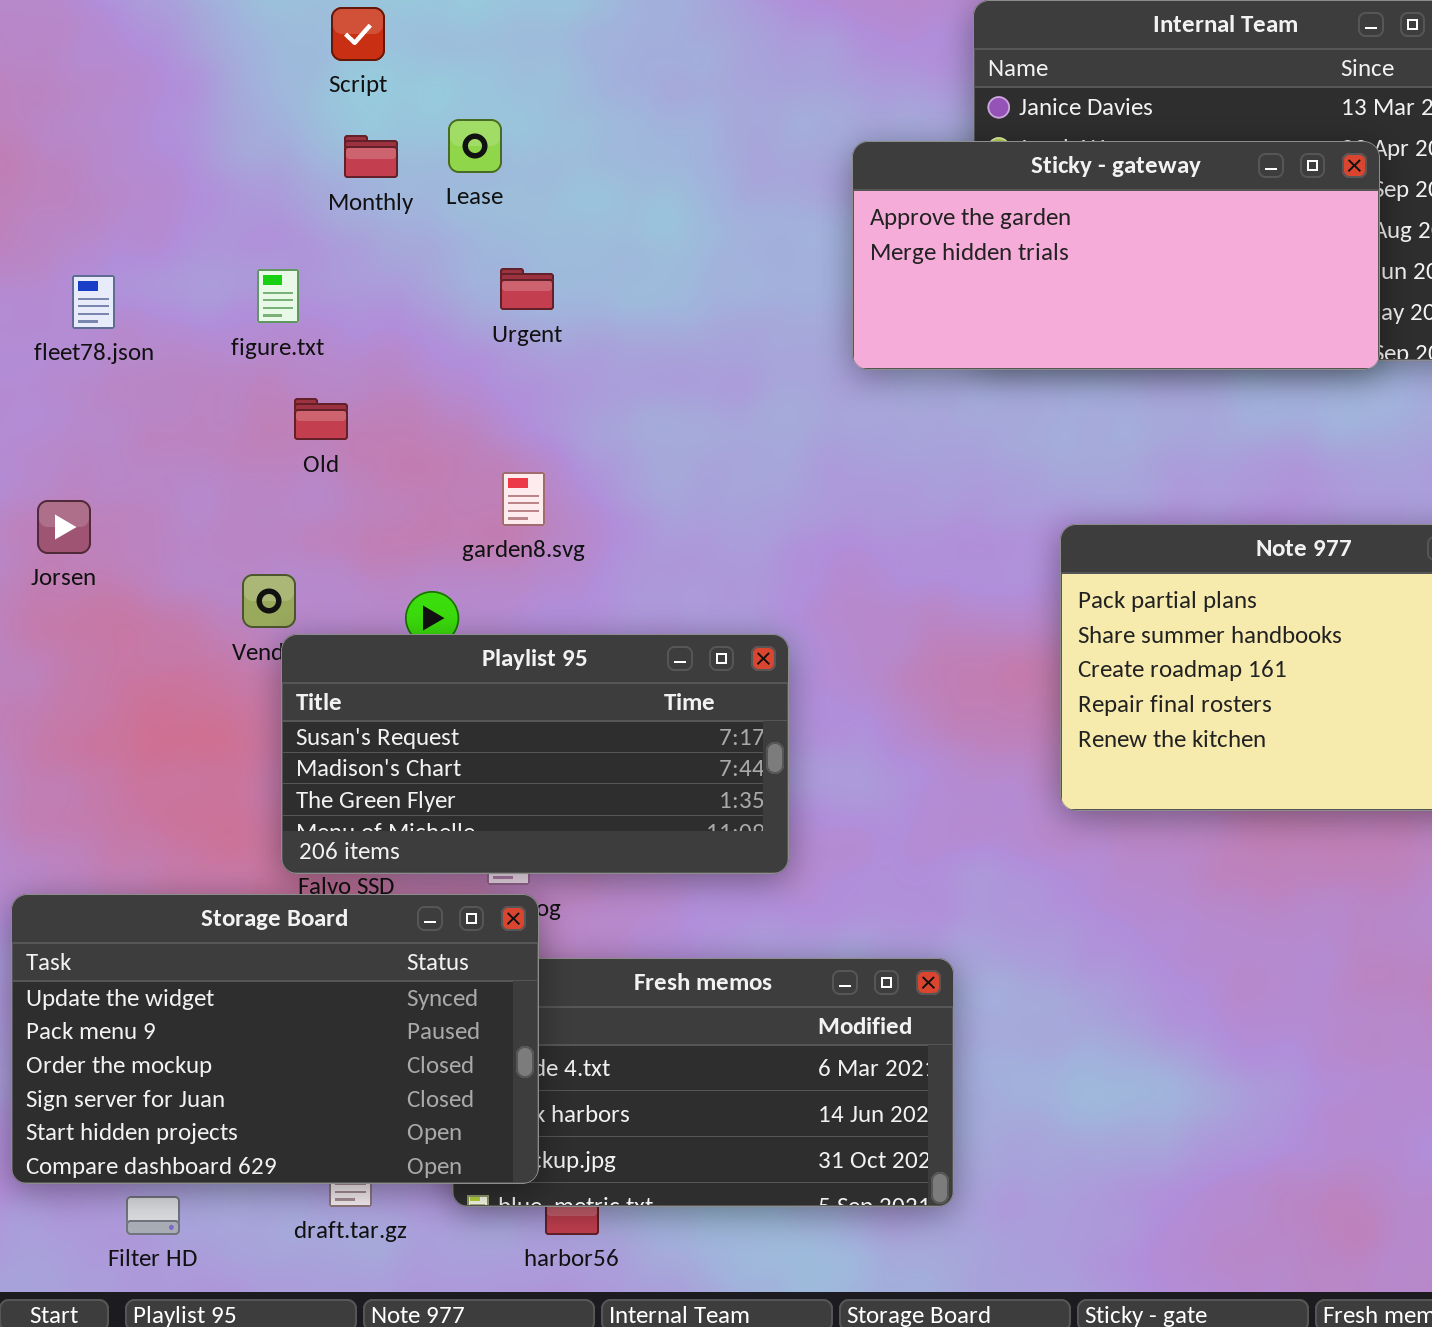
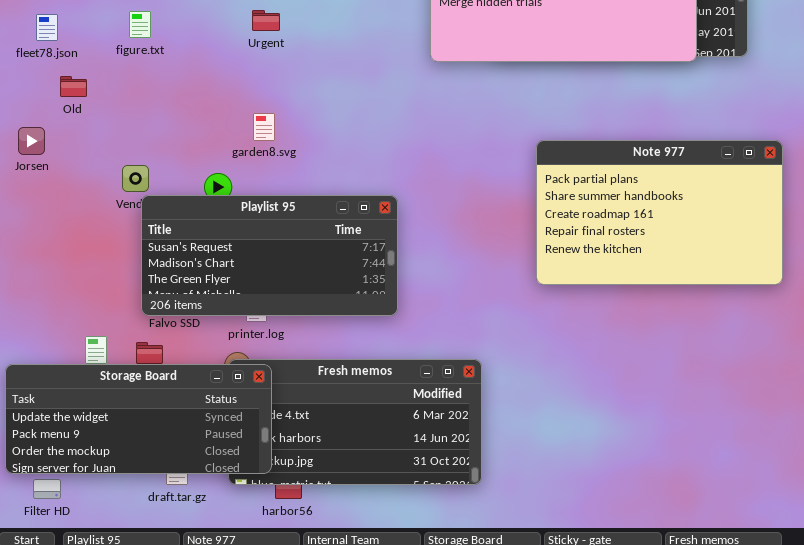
Old: [294,398,348,440] -> [60,76,87,97], moved
Storage Board: [11,894,539,1184] -> [5,364,272,474], resized
Filter HD: [126,1196,180,1235] -> [33,479,61,499], moved

